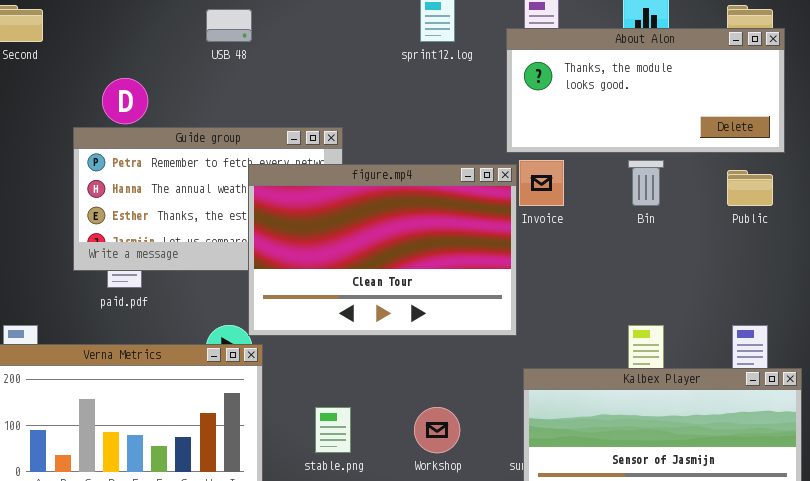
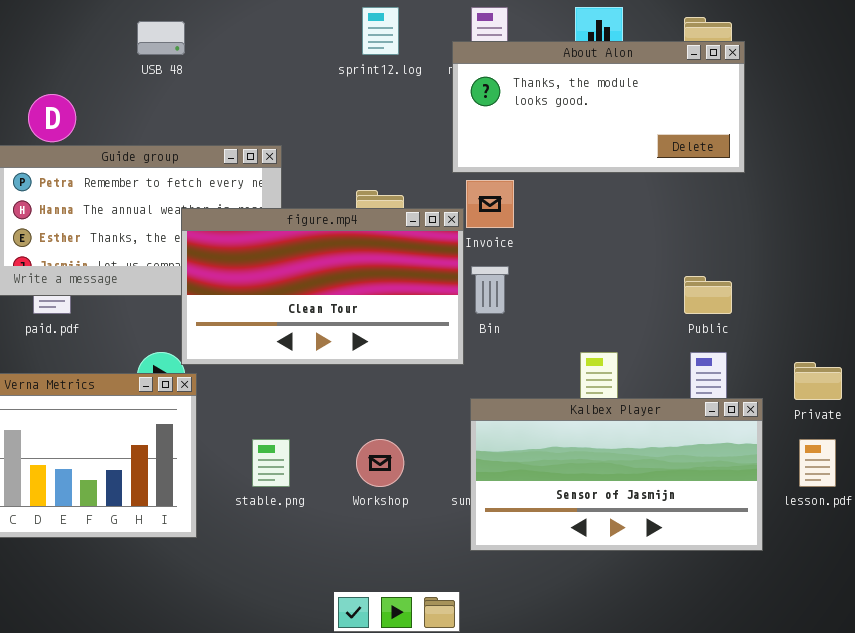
Bin: [628,160,664,206] -> [471,266,509,314], moved
figure.mp4: [248,164,517,336] -> [181,208,464,365], resized
Public: [727,170,773,206] -> [684,276,732,314], moved

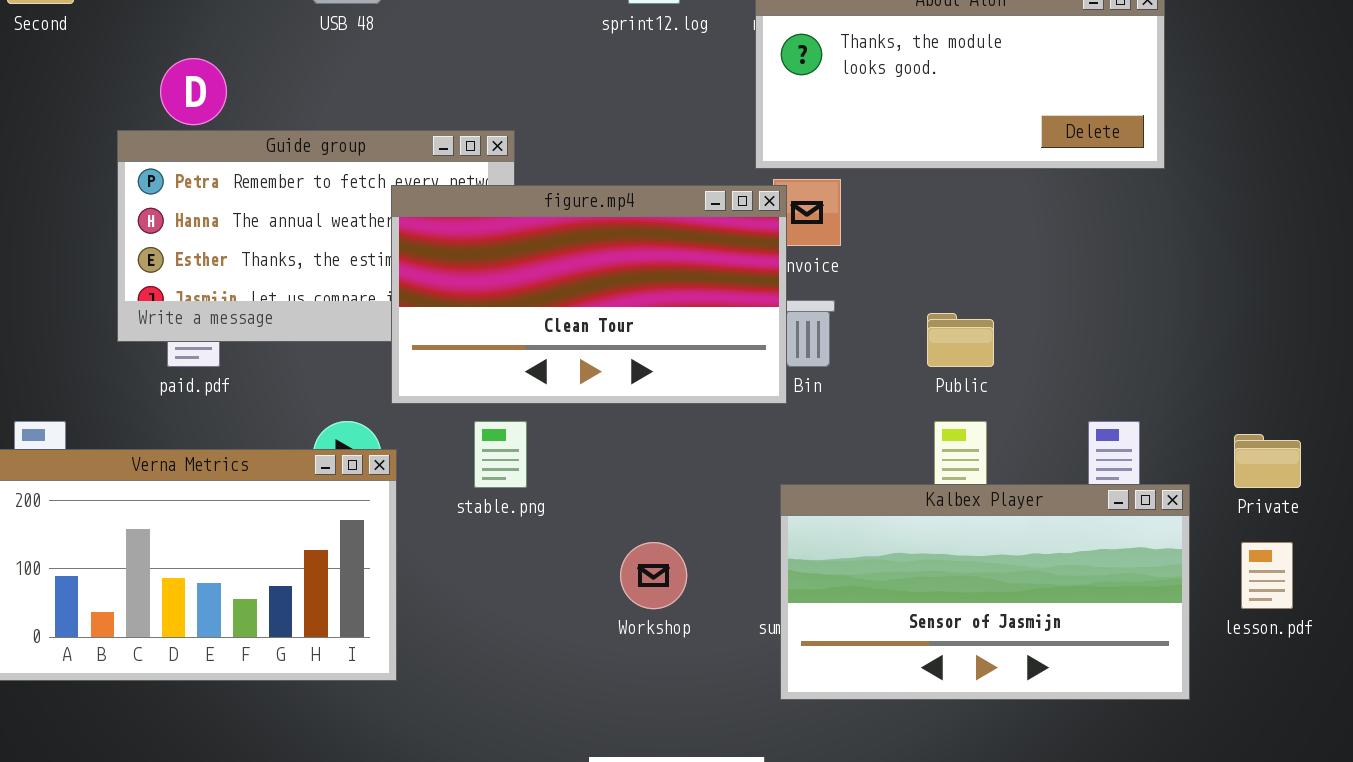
figure.mp4: [181,208,464,365] -> [391,185,787,404], moved
Public: [684,276,732,314] -> [927,313,994,367], moved
stable.png: [252,439,290,487] -> [474,421,527,488], moved

